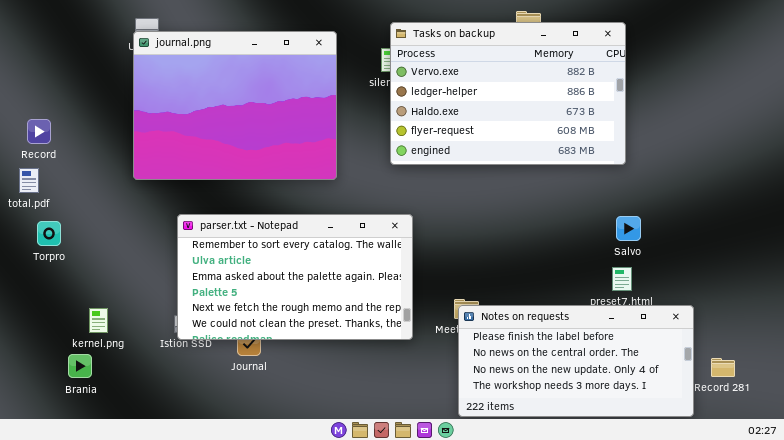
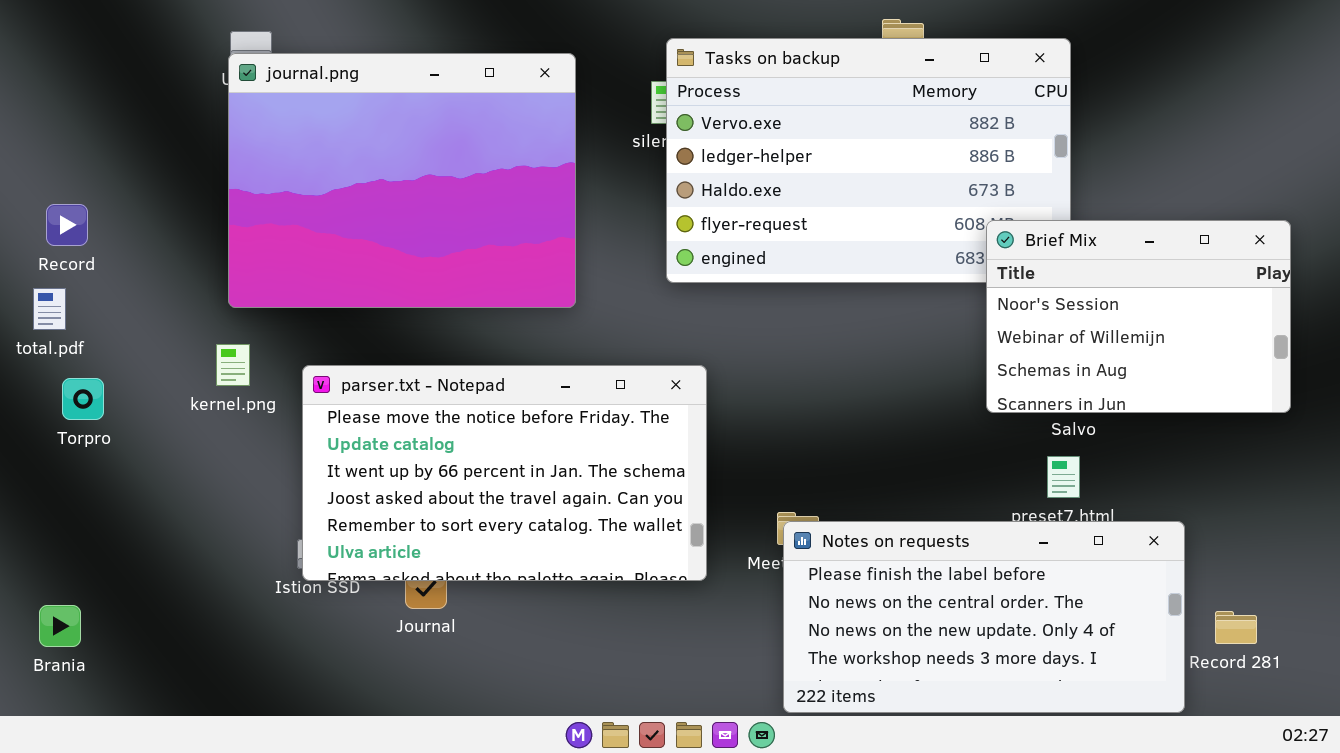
Brief Mix: none -> [986,220,1291,413], opened
parser.txt - Notepad: [177,214,413,340] -> [302,365,707,581], scrolled up 4 rows
kernel.png: [89,308,108,333] -> [216,344,250,386], moved
Brania: [68,354,92,378] -> [39,605,81,647], moved

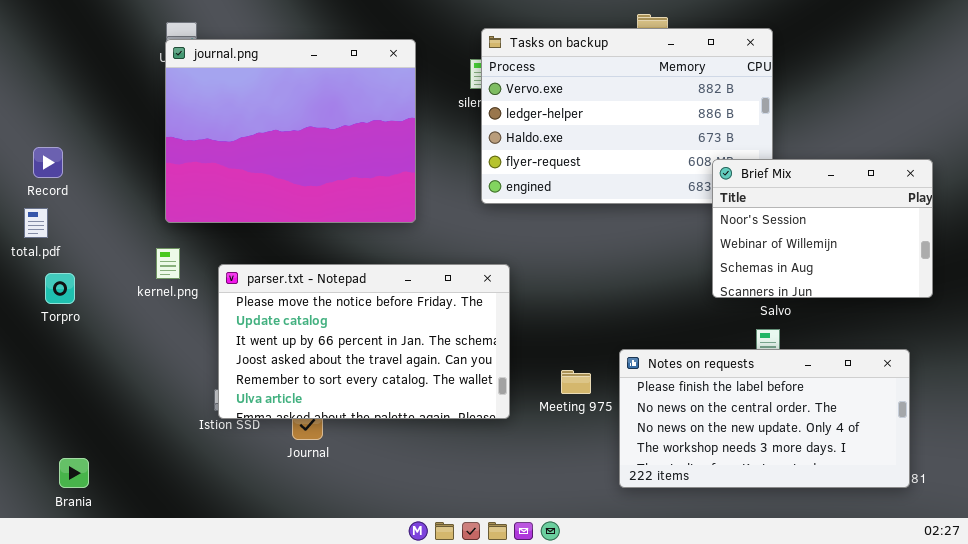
Notes on requests: [783,521,1185,713] -> [619,349,910,488], moved
Brania: [39,605,81,647] -> [59,458,89,488], moved

